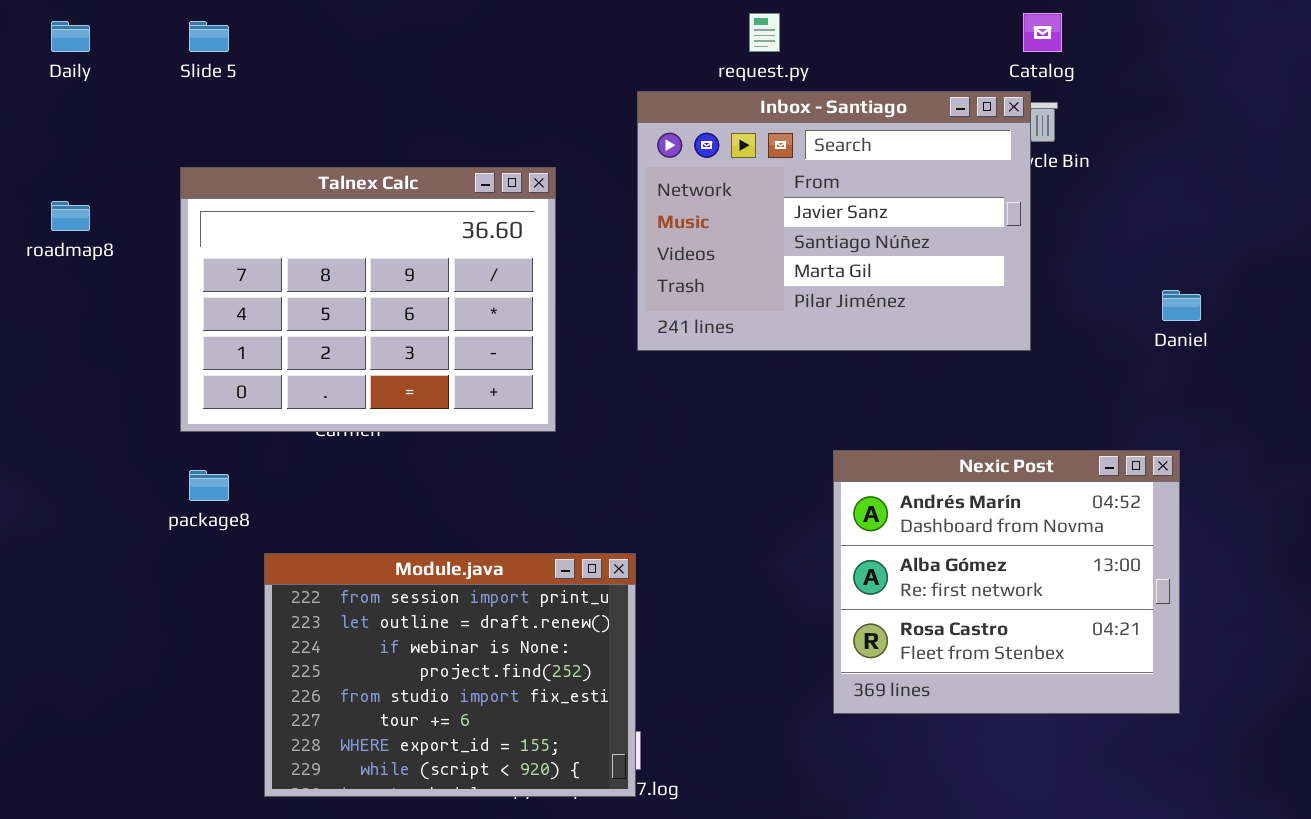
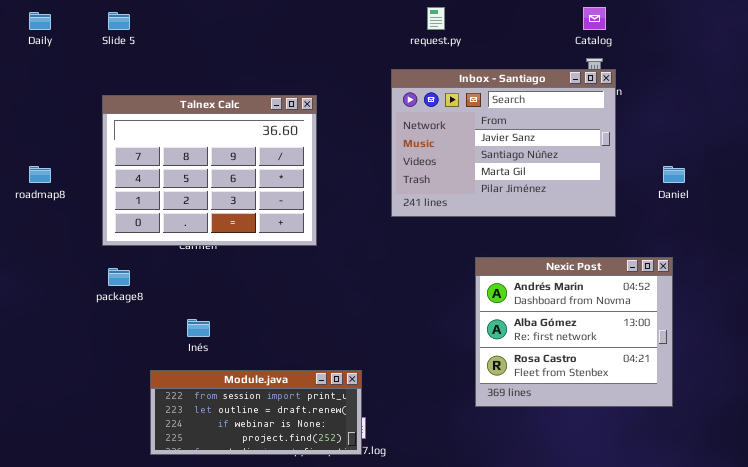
Inbox - Santiago: [637,91,1031,351] -> [391,69,616,217], moved
roadmap8: [51,201,90,231] -> [29,166,51,183], moved
Module.java: [264,553,636,797] -> [150,370,362,455], resized

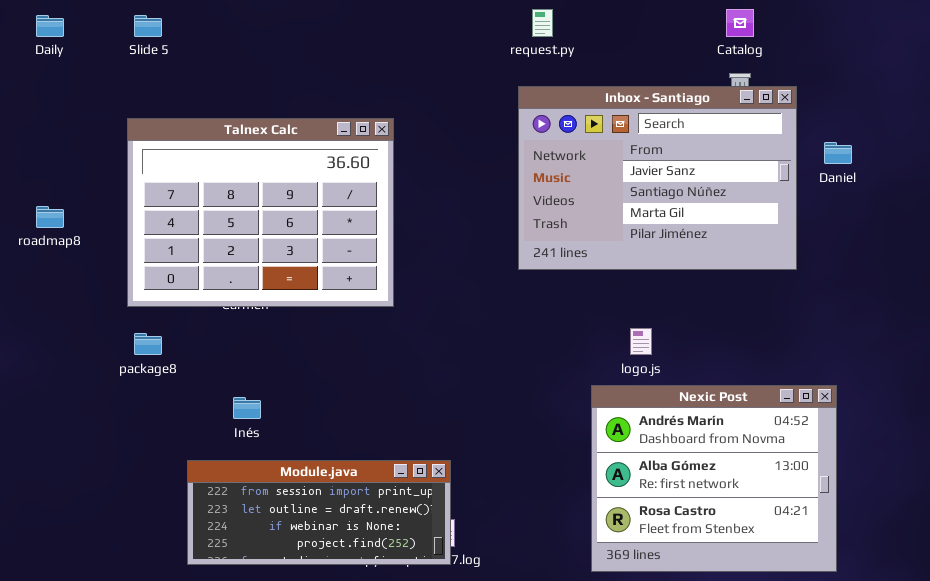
Inbox - Santiago: [391,69,616,217] -> [518,86,797,270], moved
Daniel: [663,166,685,183] -> [824,142,852,164], moved
Nexic Post: [475,257,673,407] -> [591,385,837,572], moved

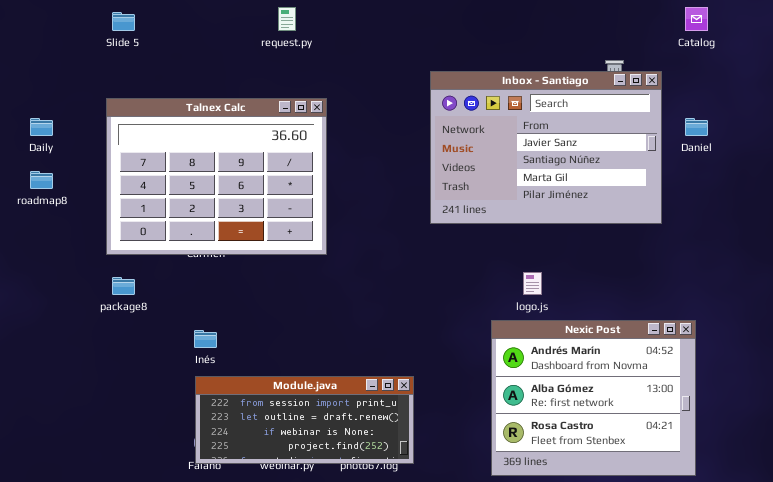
request.py: [532,9,553,37] -> [278,7,296,31], moved
Catalog: [726,9,754,37] -> [685,7,708,31], moved
Daily: [36,15,64,37] -> [30,118,53,136], moved
Module.java: [187,460,451,565] -> [195,376,414,464], moved

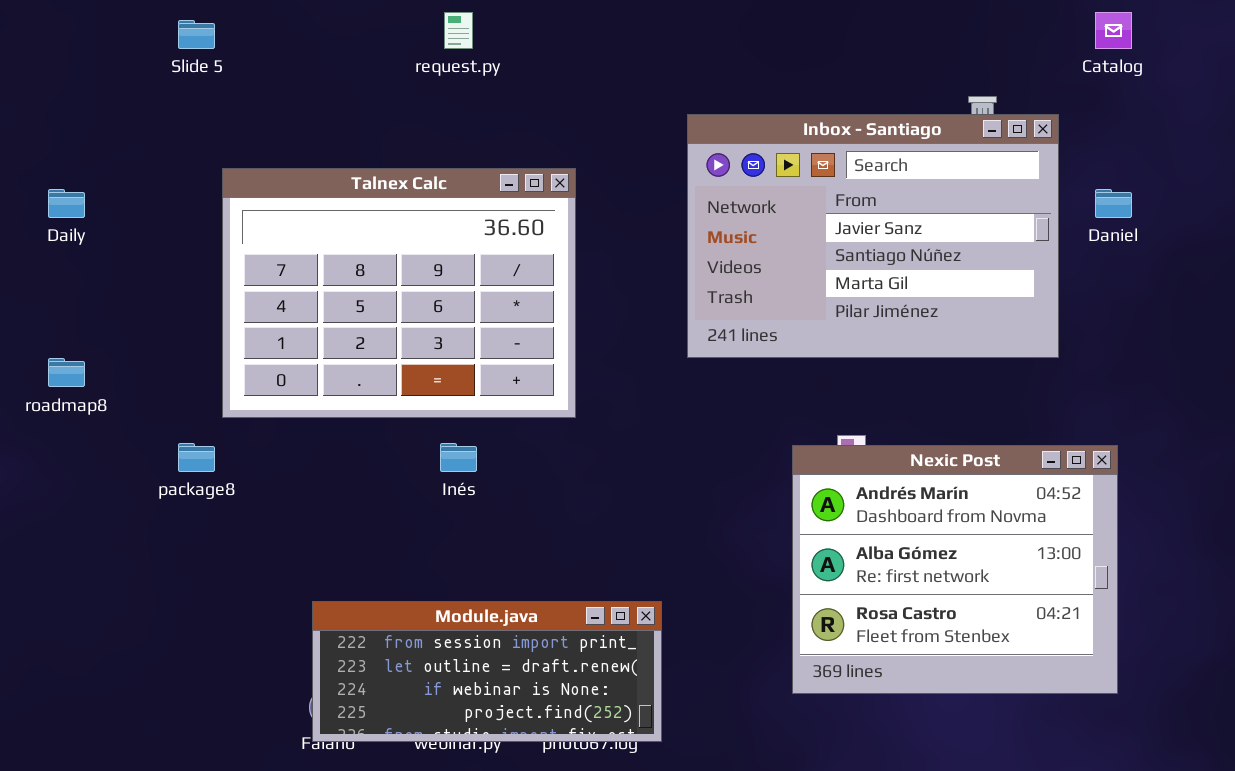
Talnex Calc: [106,98,327,255] -> [222,168,576,418], moved
roadmap8: [30,171,53,189] -> [48,358,85,387], moved
Nexic Post: [491,320,696,476] -> [792,445,1118,694], moved
Inés: [194,330,217,348] -> [440,443,477,472], moved

